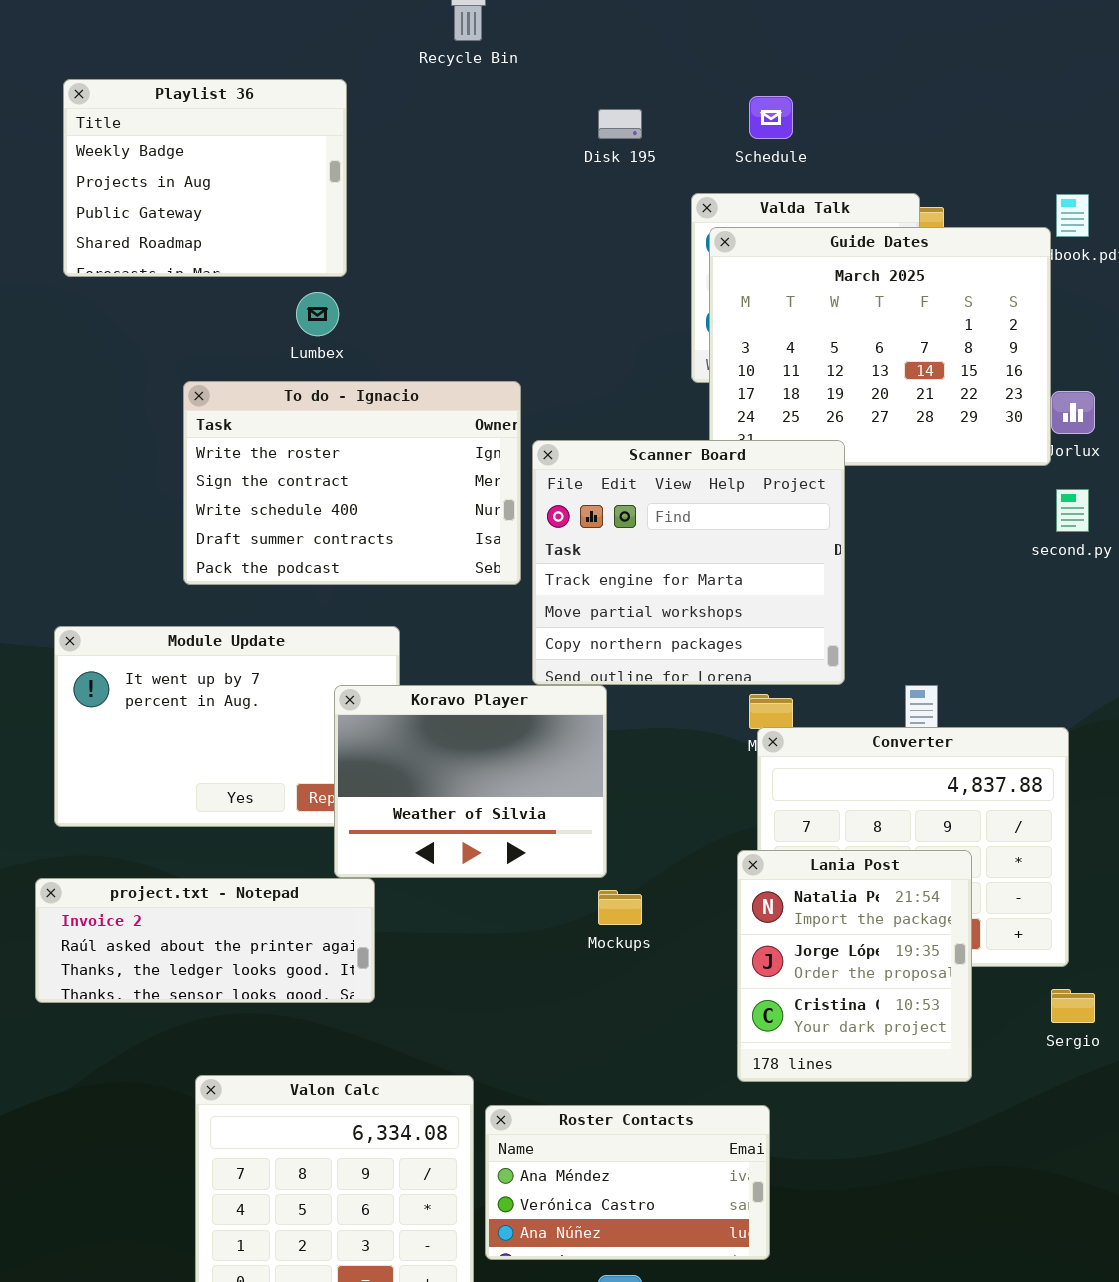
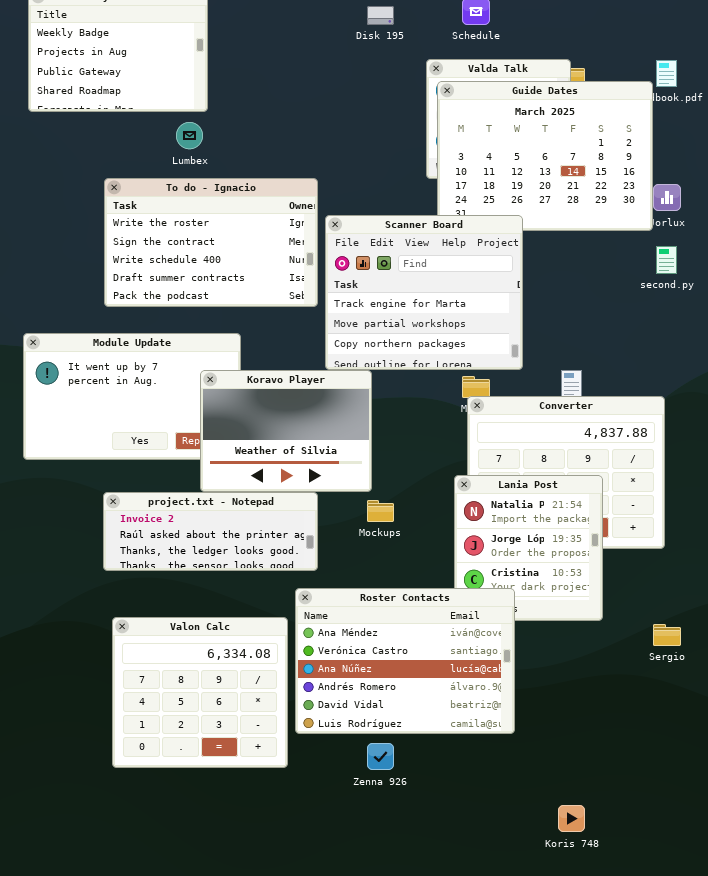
project.txt - Notepad: [35,878,375,1003] -> [103,492,318,571], moved
Sergio: [1051,989,1095,1023] -> [653,624,681,646], moved
Roster Contacts: [485,1105,770,1260] -> [295,588,515,734], resized

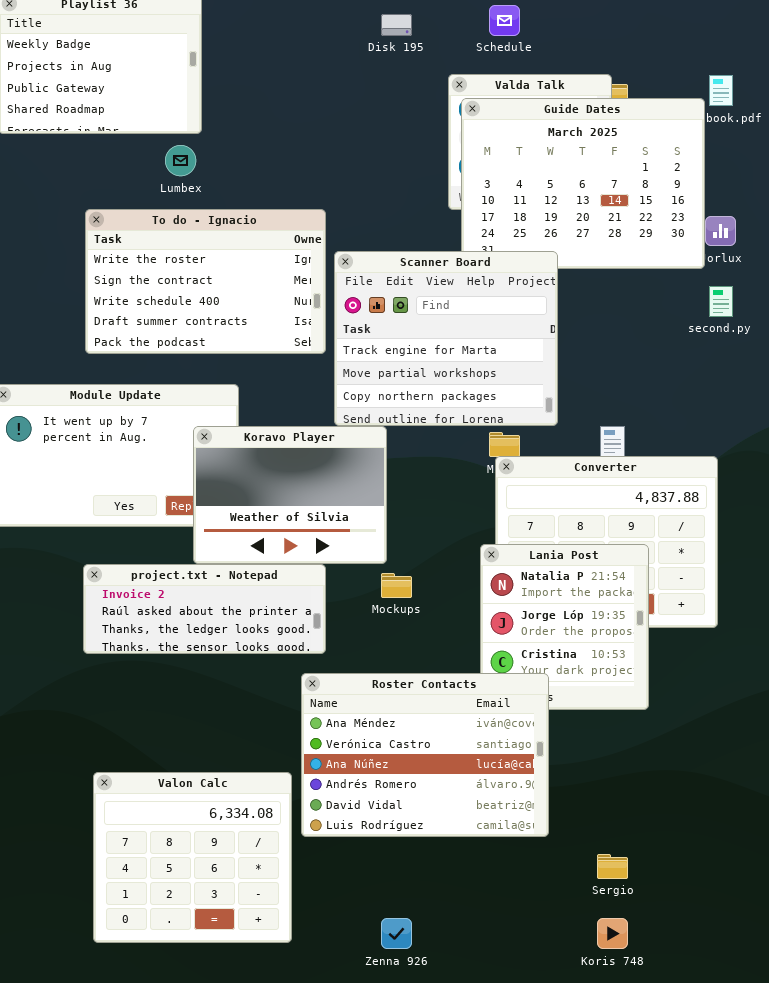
Valon Calc: [112,617,288,768] -> [93,772,292,943], moved
Sergio: [653,624,681,646] -> [597,854,628,879], moved
Zenna 926: [367,743,394,770] -> [381,918,412,949], moved

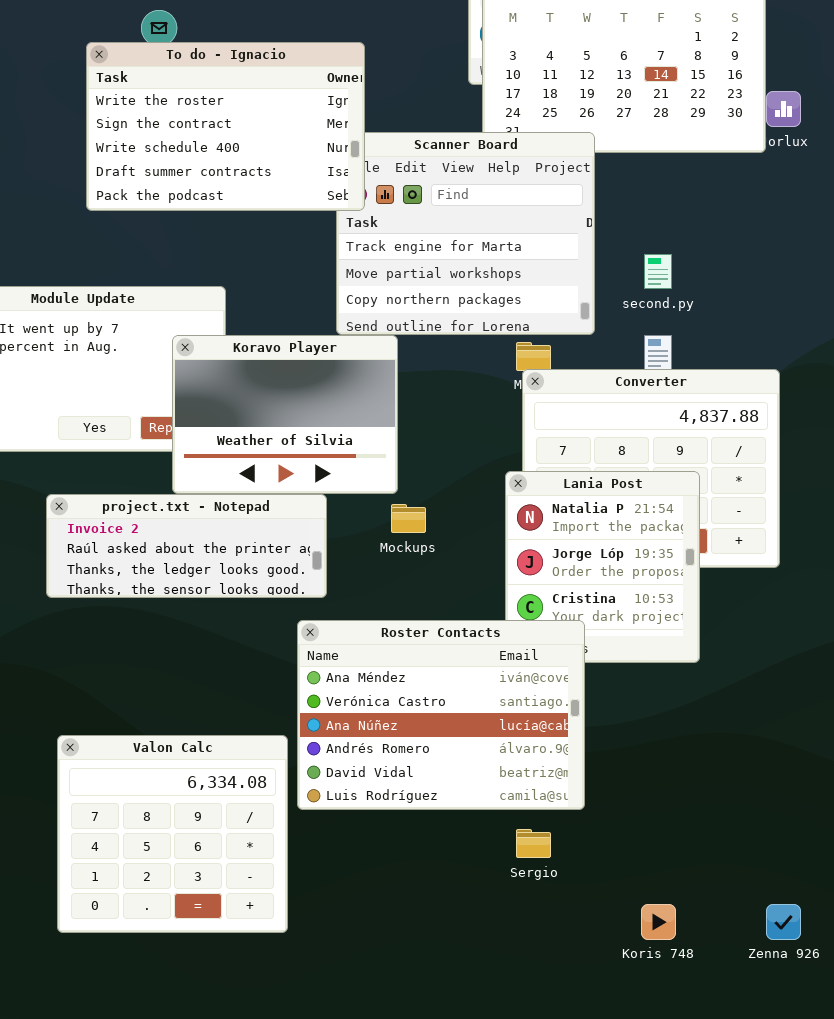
To do - Ignacio: [85,209,326,354] -> [86,42,365,211], moved
second.py: [709,286,733,317] -> [644,254,672,289], moved
Sergio: [597,854,628,879] -> [516,829,551,858], moved
Zenna 926: [381,918,412,949] -> [766,904,801,940], moved

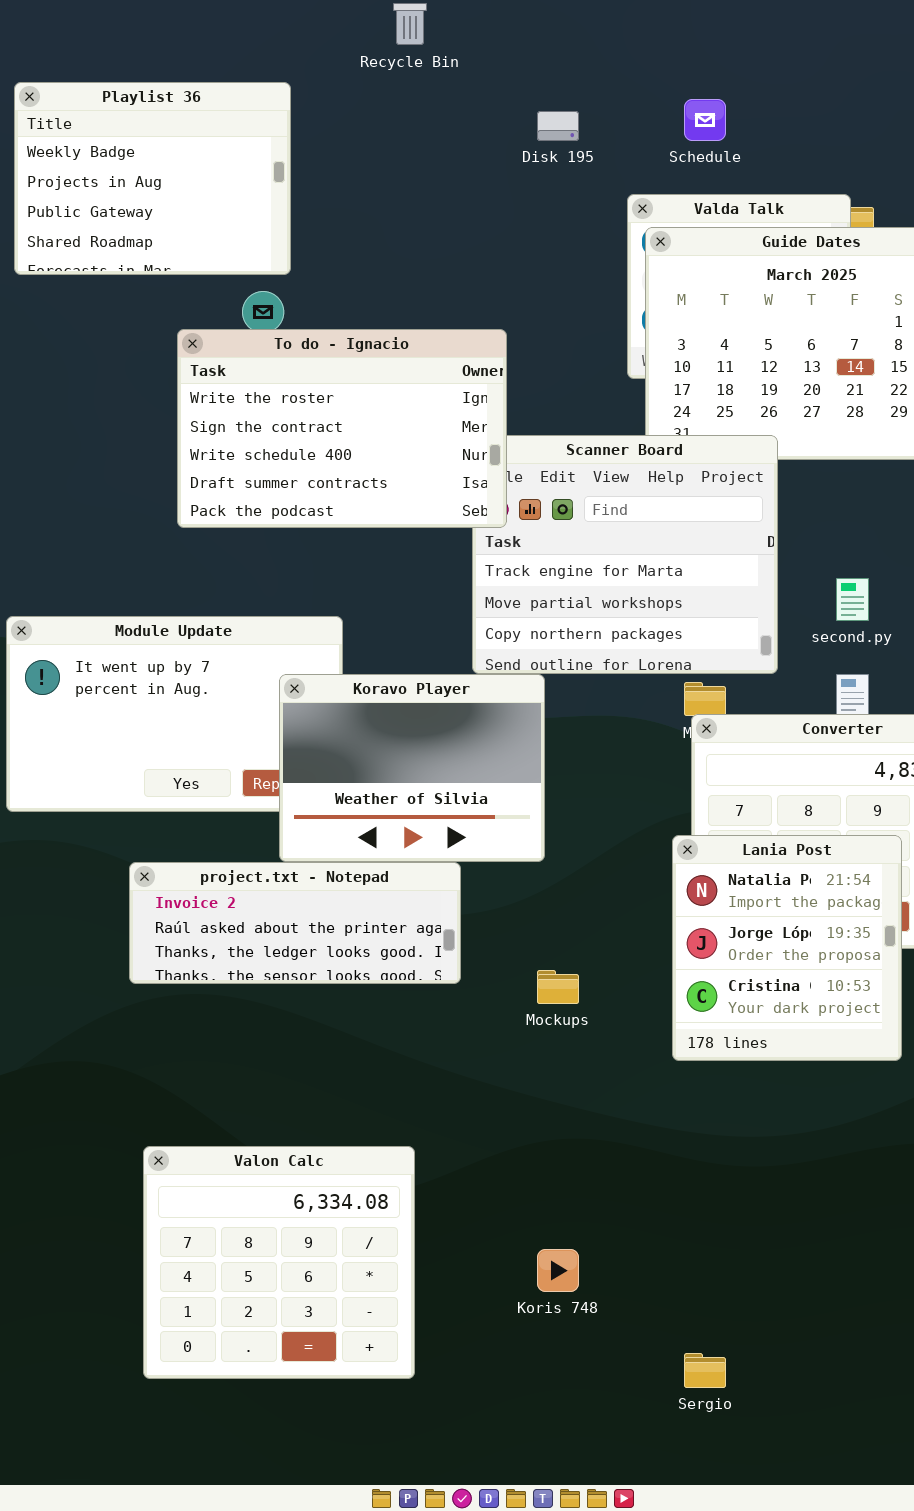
Mockups: [391,504,426,533] -> [537,970,579,1004], moved
Roster Contacts: [297,620,585,810] -> none, closed
Sergio: [516,829,551,858] -> [684,1353,726,1388], moved
Koris 748: [641,904,676,940] -> [537,1249,579,1292], moved

